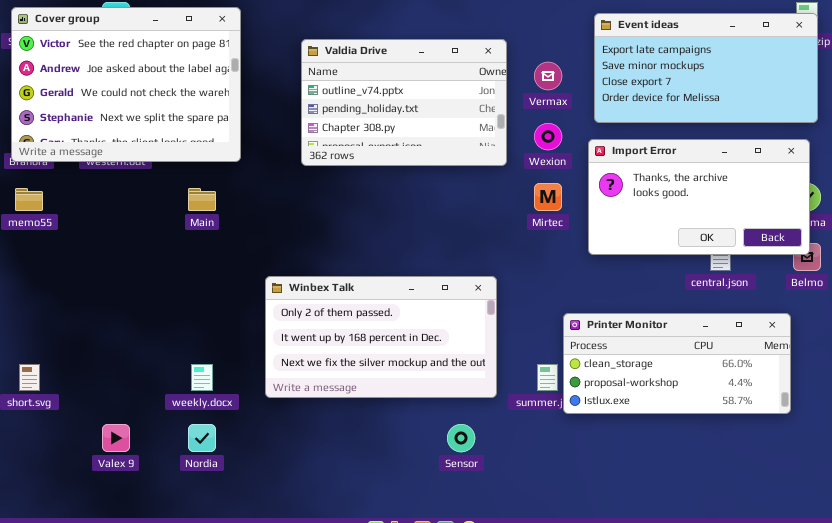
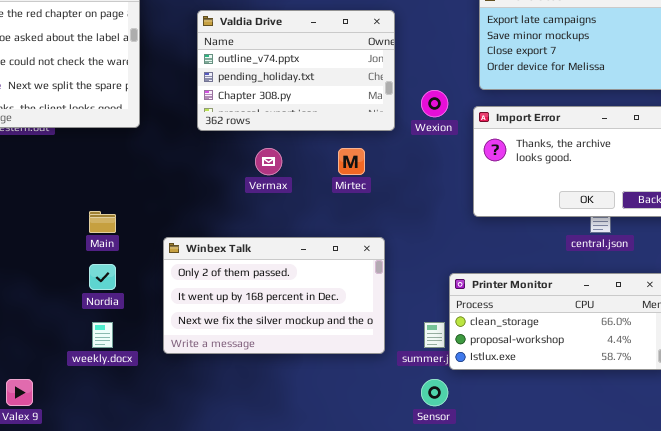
Vermax: [534,62,562,90] -> [255,148,282,175], moved
Mirtec: [534,183,562,211] -> [338,148,365,175], moved
Main: [188,188,216,211] -> [89,211,116,233], moved
Nordia: [188,424,216,452] -> [89,264,116,290], moved
Sensor: [447,424,475,452] -> [421,379,448,406], moved

